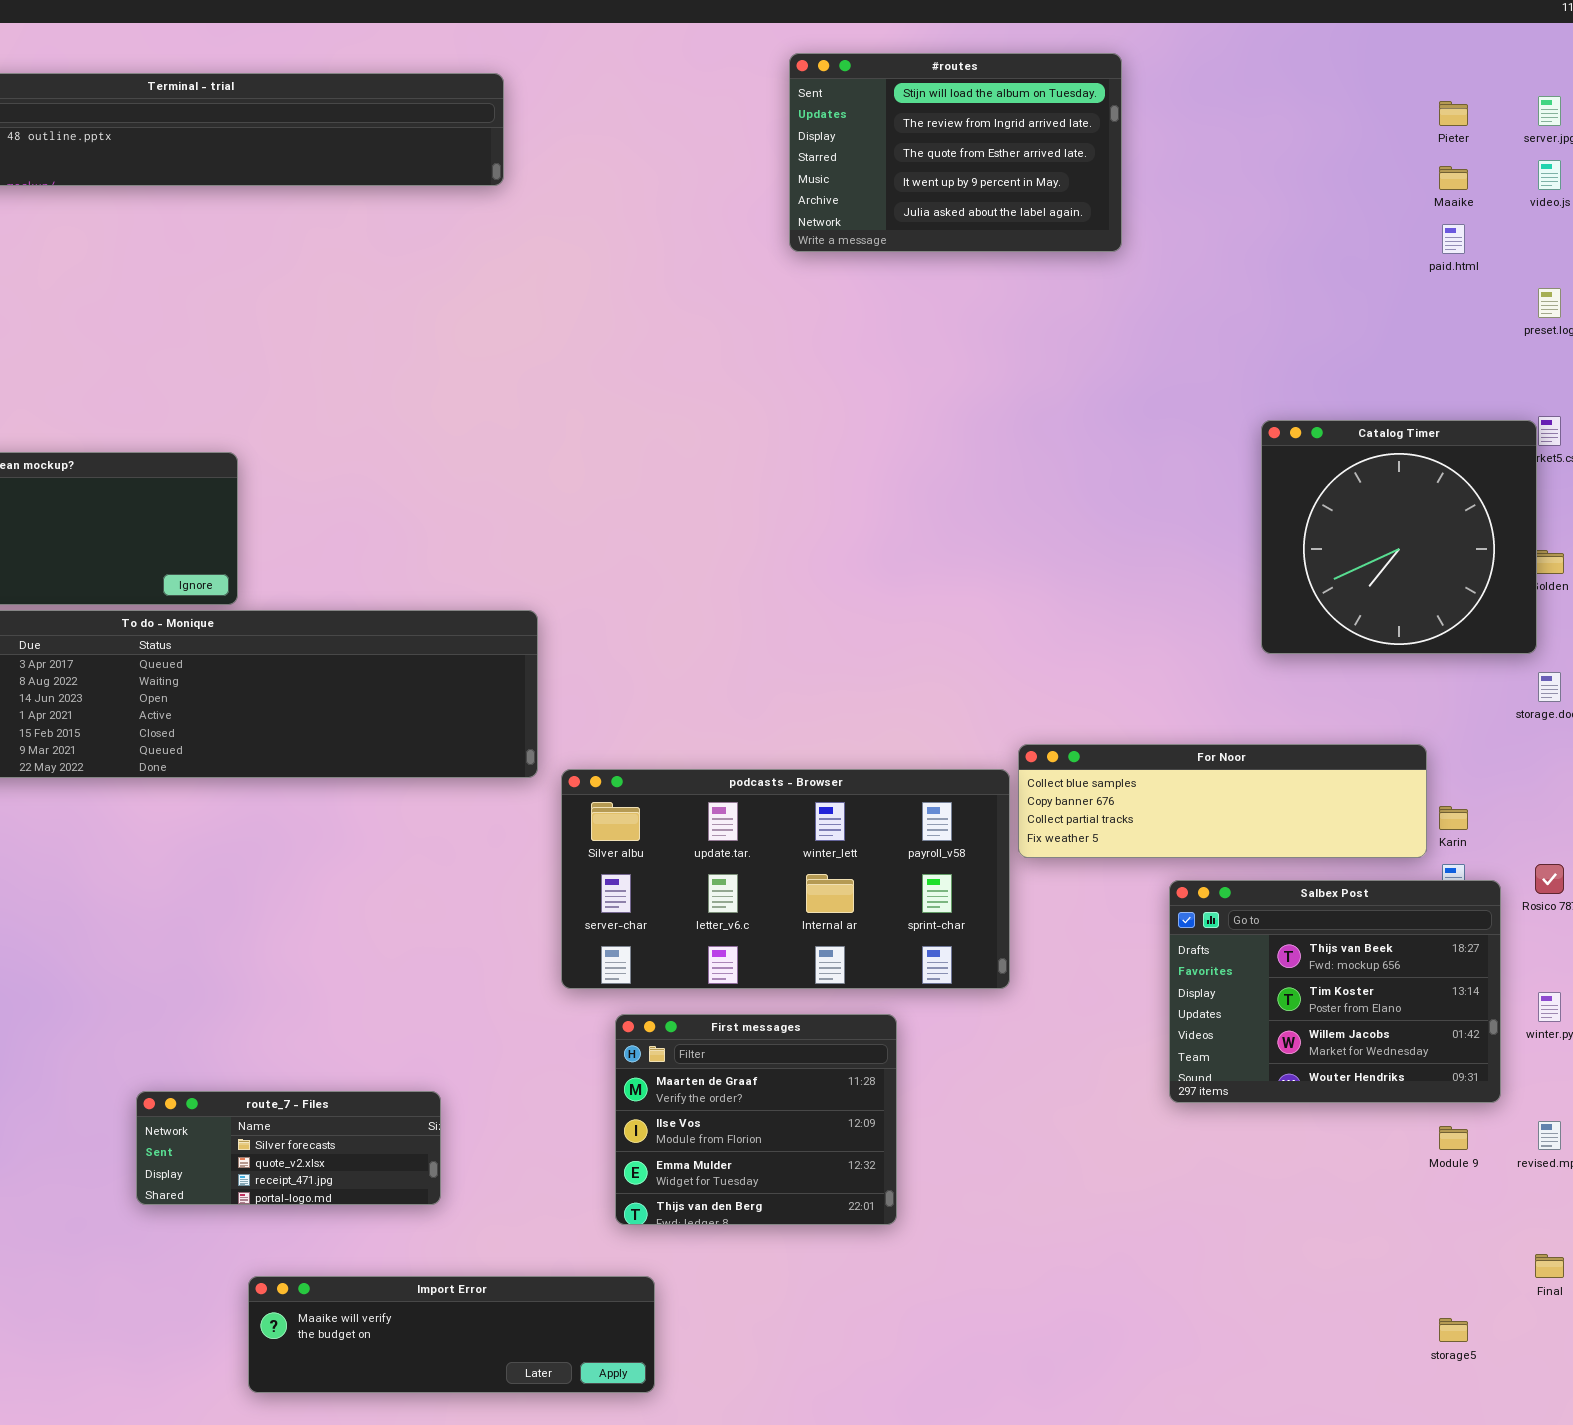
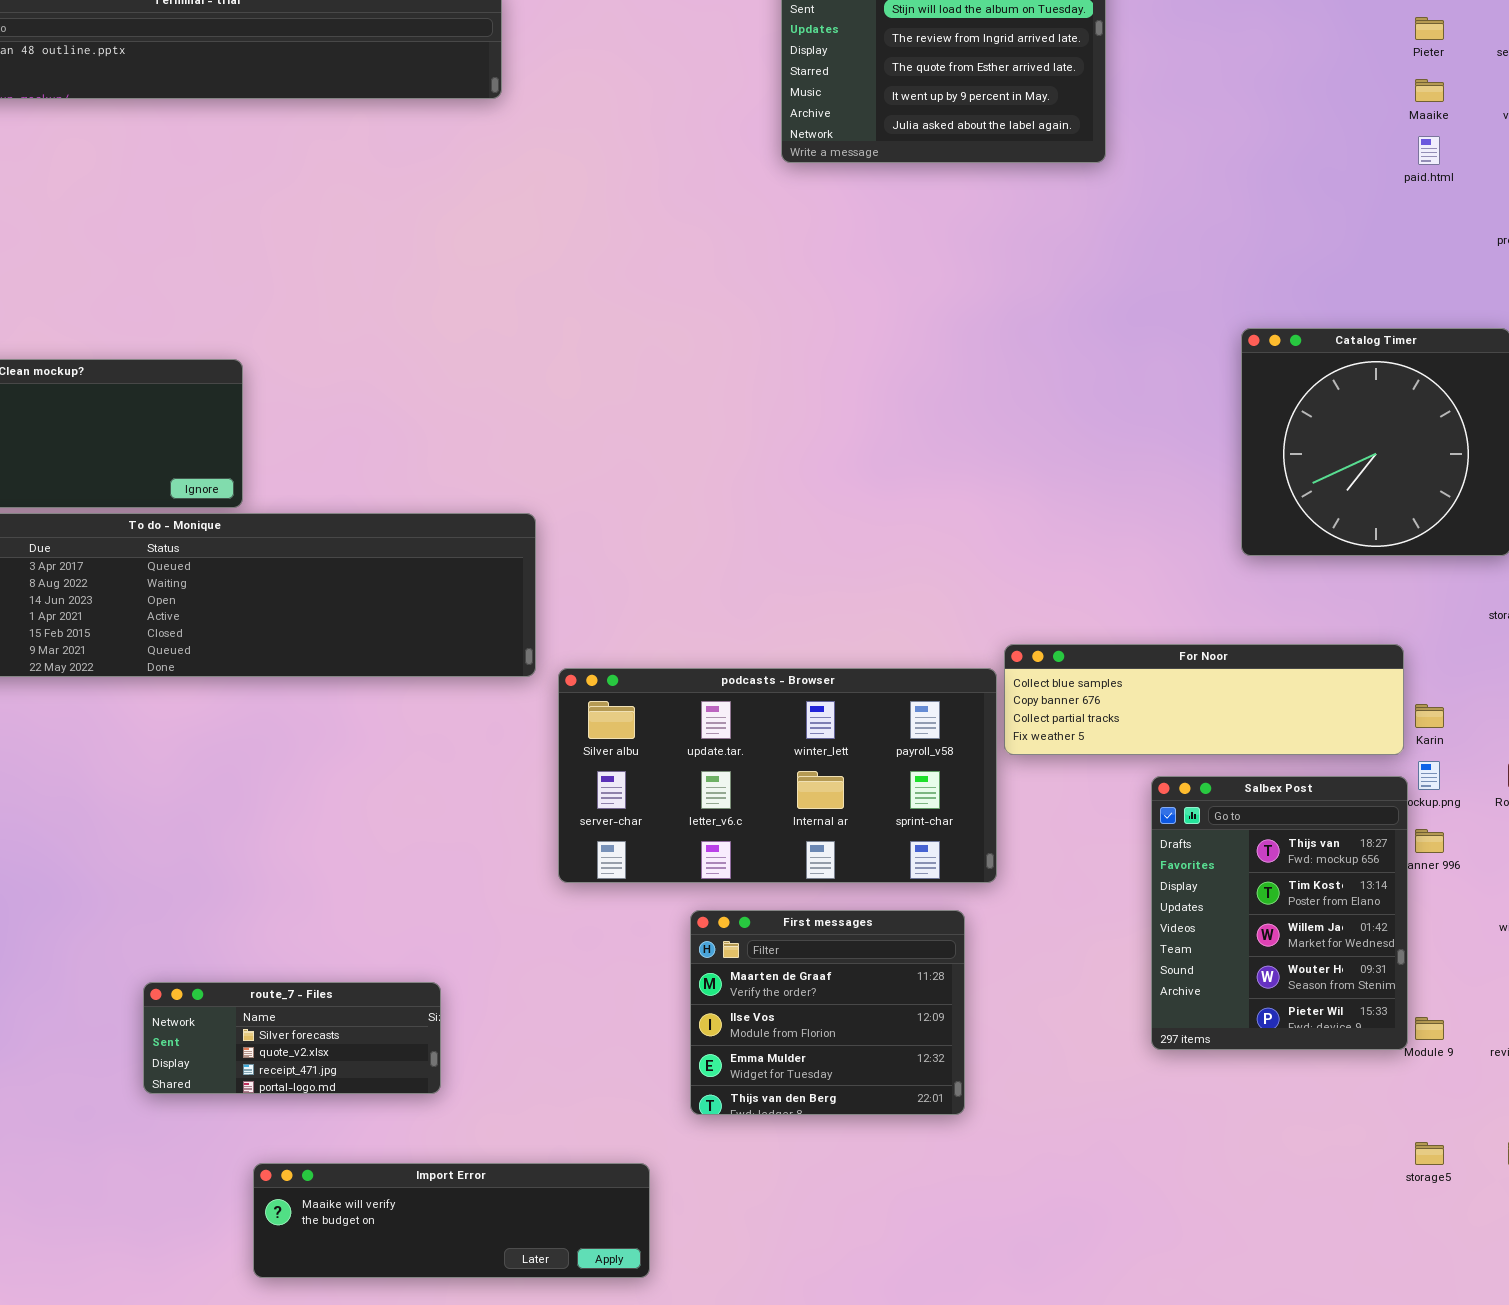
Salbex Post: [1169,880,1501,1103] -> [1151,776,1408,1050], resized
First messages: [615,1014,897,1225] -> [690,910,965,1115], moved
storage5: [1439,1318,1468,1342] -> [1415,1142,1444,1165], moved

